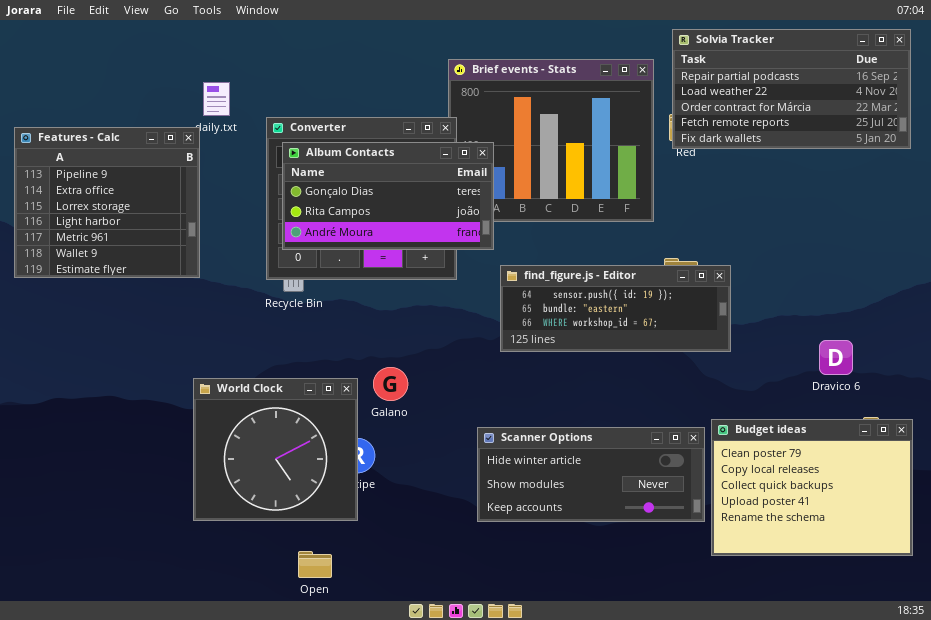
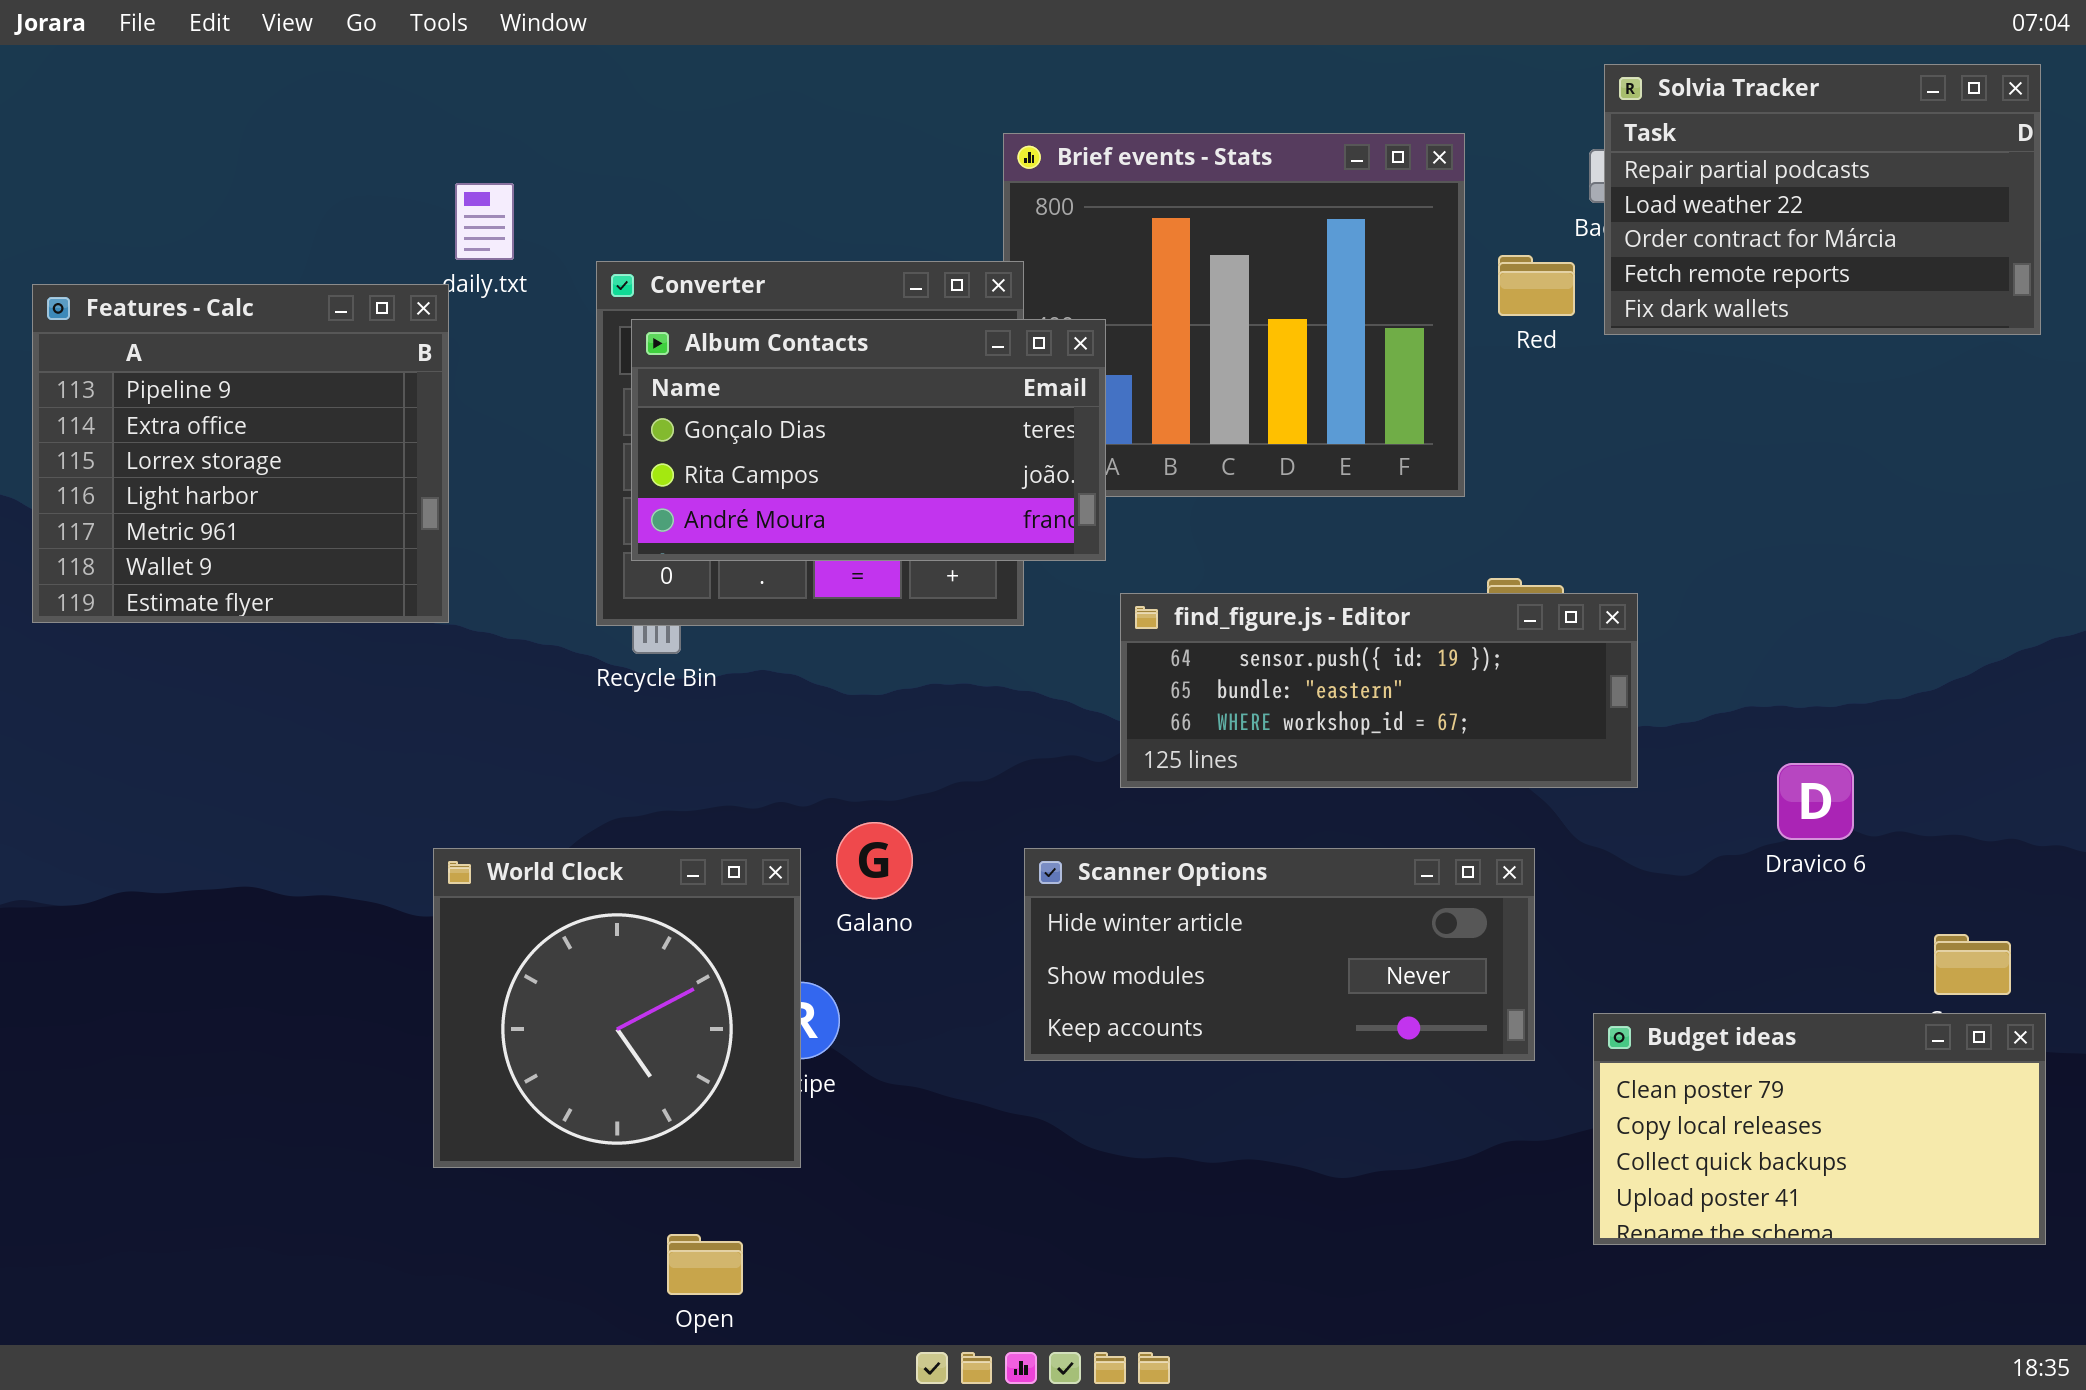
Solvia Tracker: [672,29,911,149] -> [1604,64,2041,335], resized
Dravico 6: [819,340,853,375] -> [1777,763,1854,840], moved
Budget ideas: [711,419,913,556] -> [1593,1013,2046,1245], resized
Scanner Options: [477,427,705,522] -> [1024,848,1535,1061], moved

